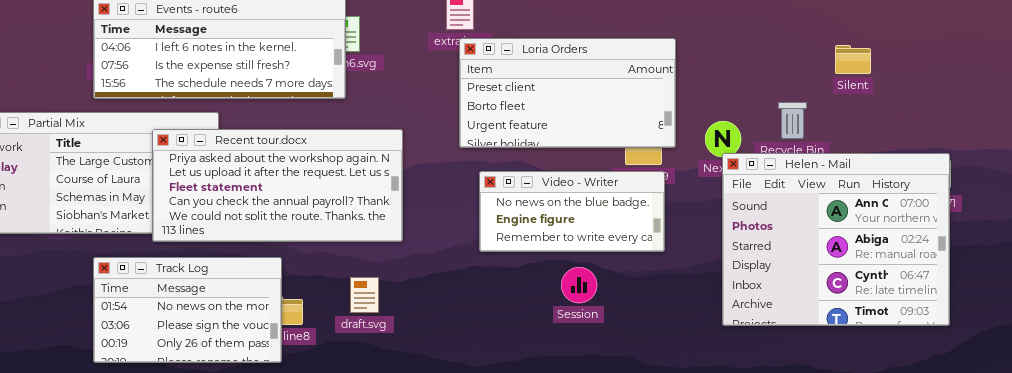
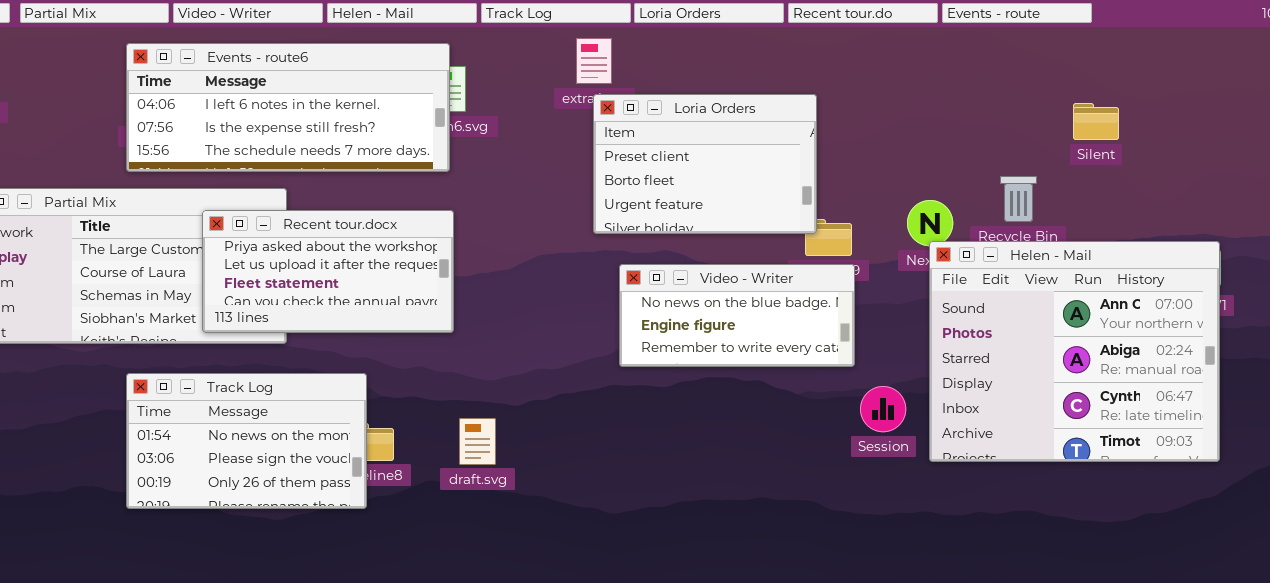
Loria Orders: [459,38,676,148] -> [593,94,817,234], resized
Recent tour.docx: [152,129,403,242] -> [202,210,454,333], resized
Session: [561,267,597,303] -> [860,386,906,432], moved
draft.svg: [350,277,379,313] -> [459,418,496,465], moved

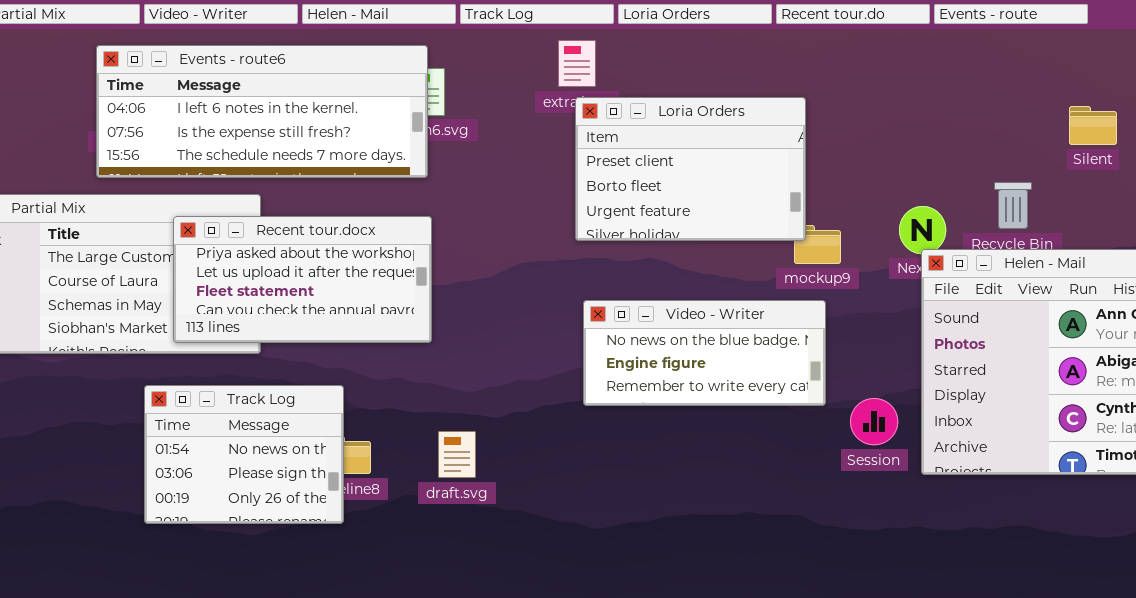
Video - Writer: [619,264,855,367] -> [583,300,826,406], moved
Track Log: [126,373,367,509] -> [144,385,344,524], resized

